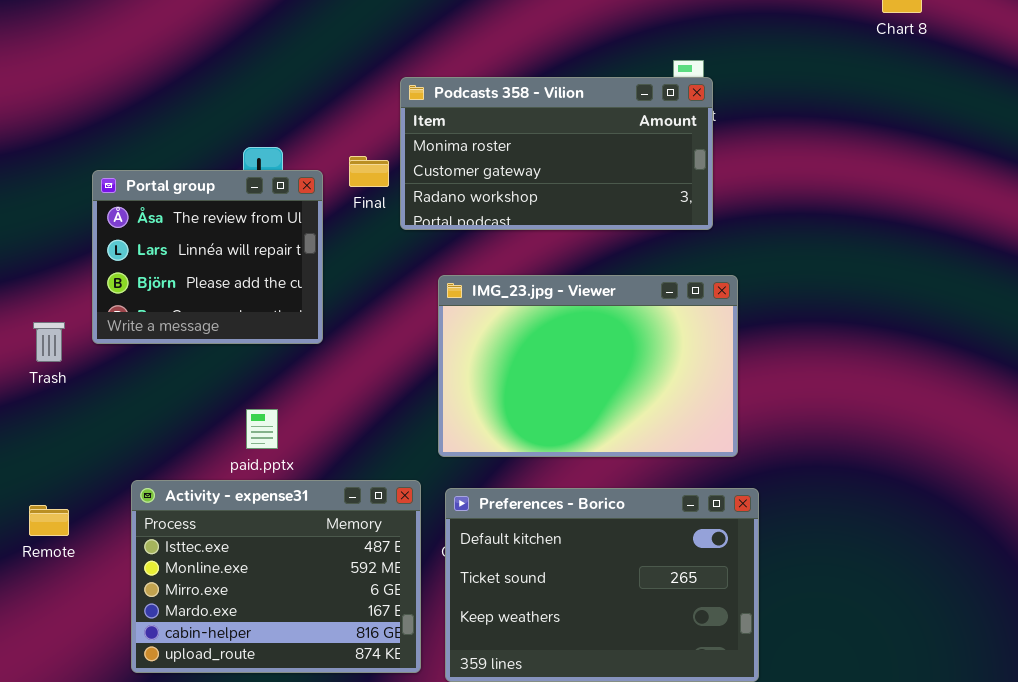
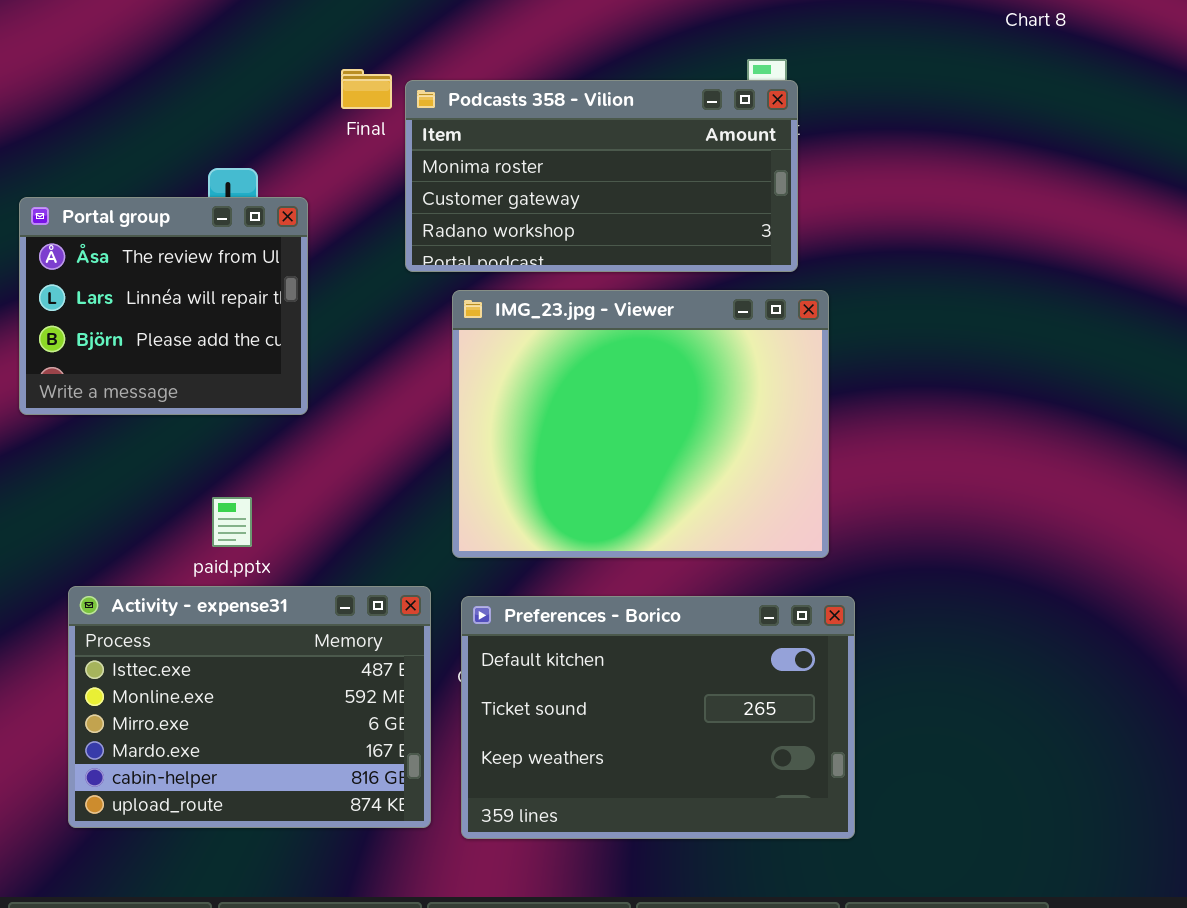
Final: [349,156,389,187] -> [341,69,392,109], moved
IMG_23.jpg - Viewer: [438,275,738,457] -> [452,290,829,558], resized

